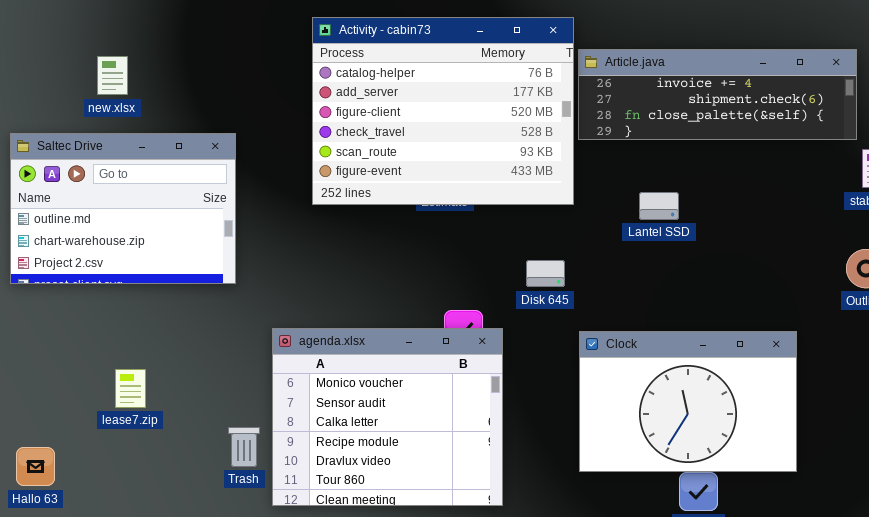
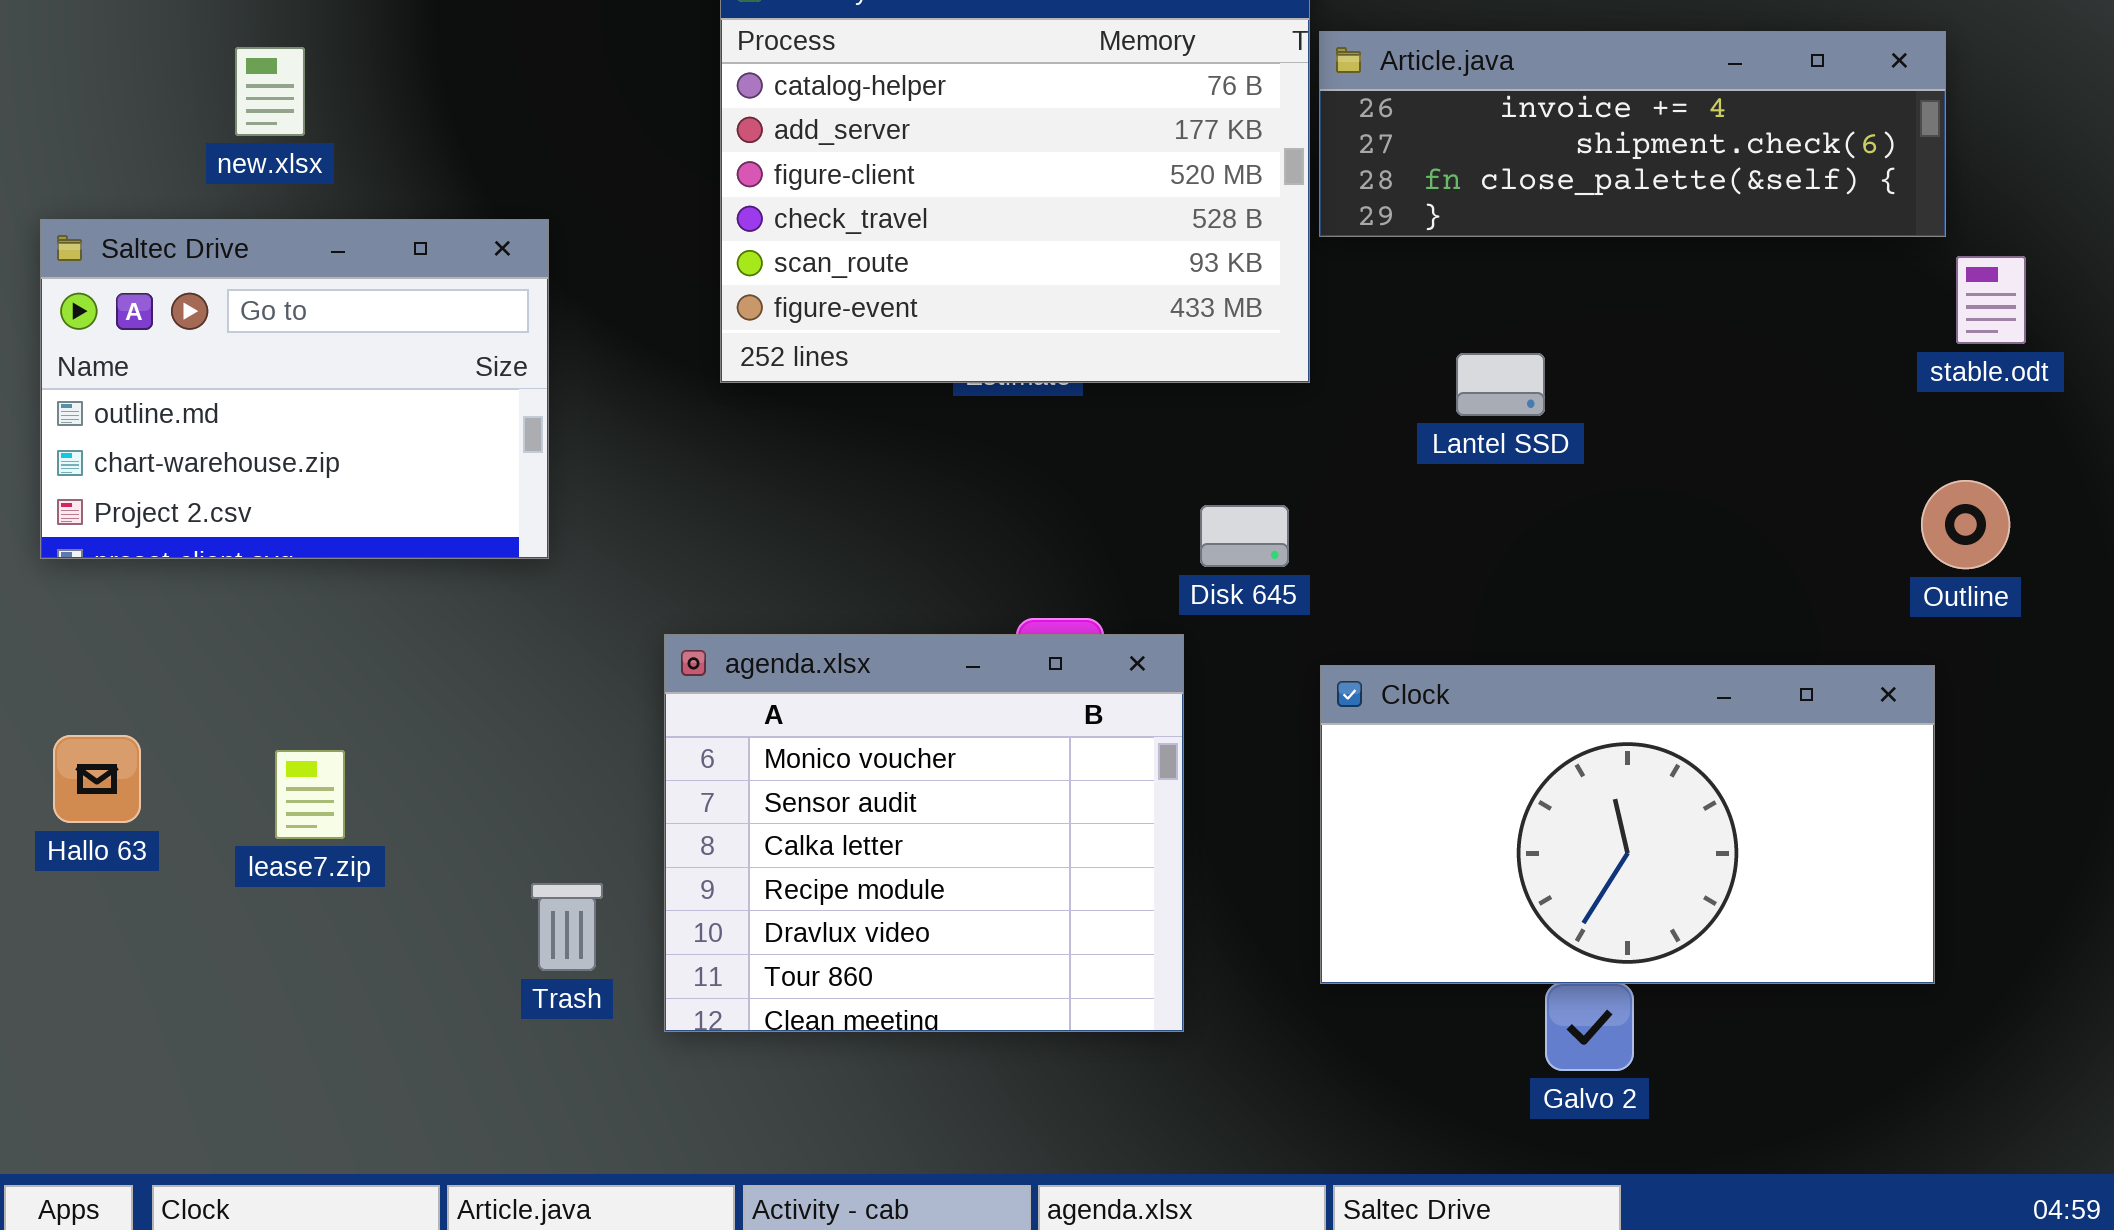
agenda.xlsx: [272,328,503,506] -> [664,634,1184,1032], moved
Clock: [579,331,797,472] -> [1320,665,1935,984], resized
Hallo 63: [16,447,55,486] -> [53,735,141,823], moved

